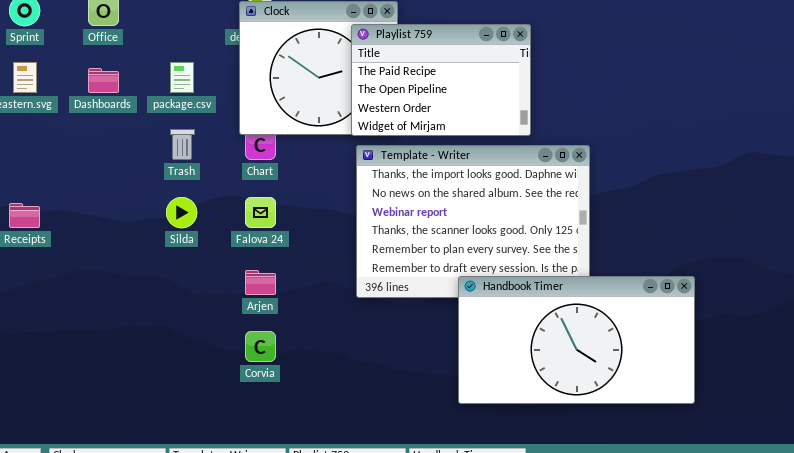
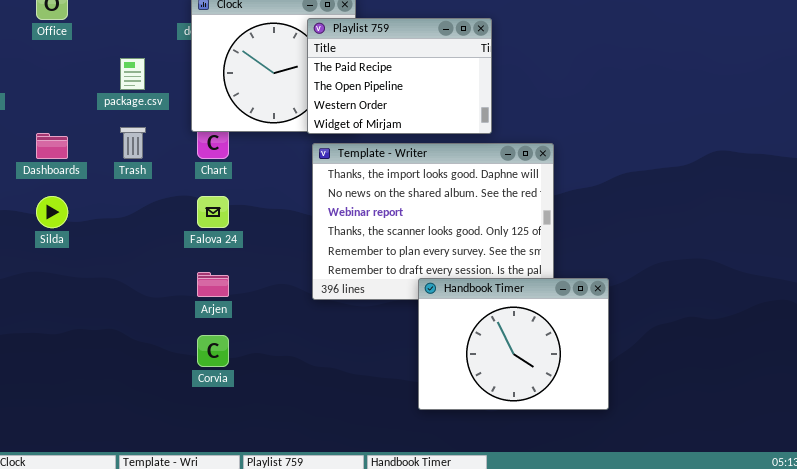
Dashboards: [88,68,119,93] -> [36,133,68,159], moved
Silda: [166,197,197,228] -> [36,196,68,228], moved
Handbook Timer: [458,276,695,404] -> [418,278,609,410], resized

